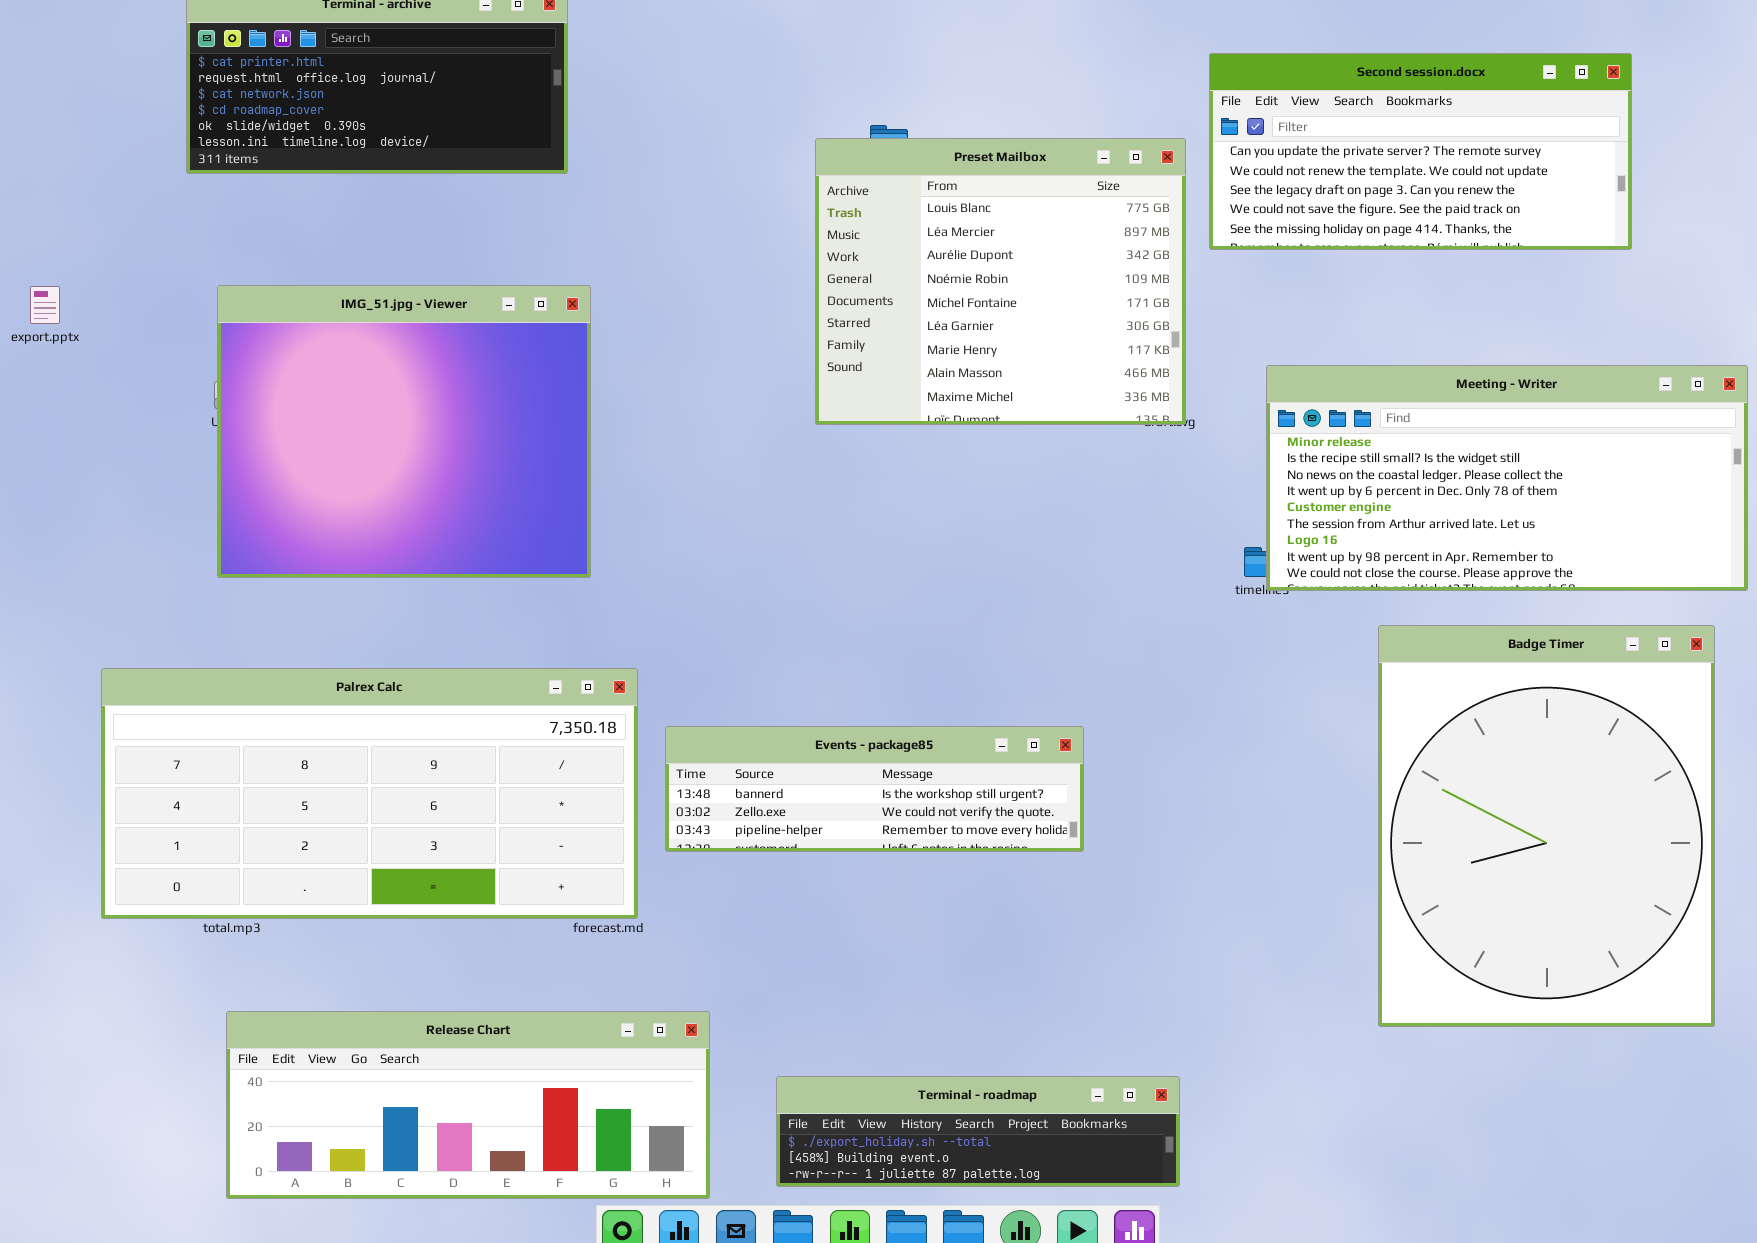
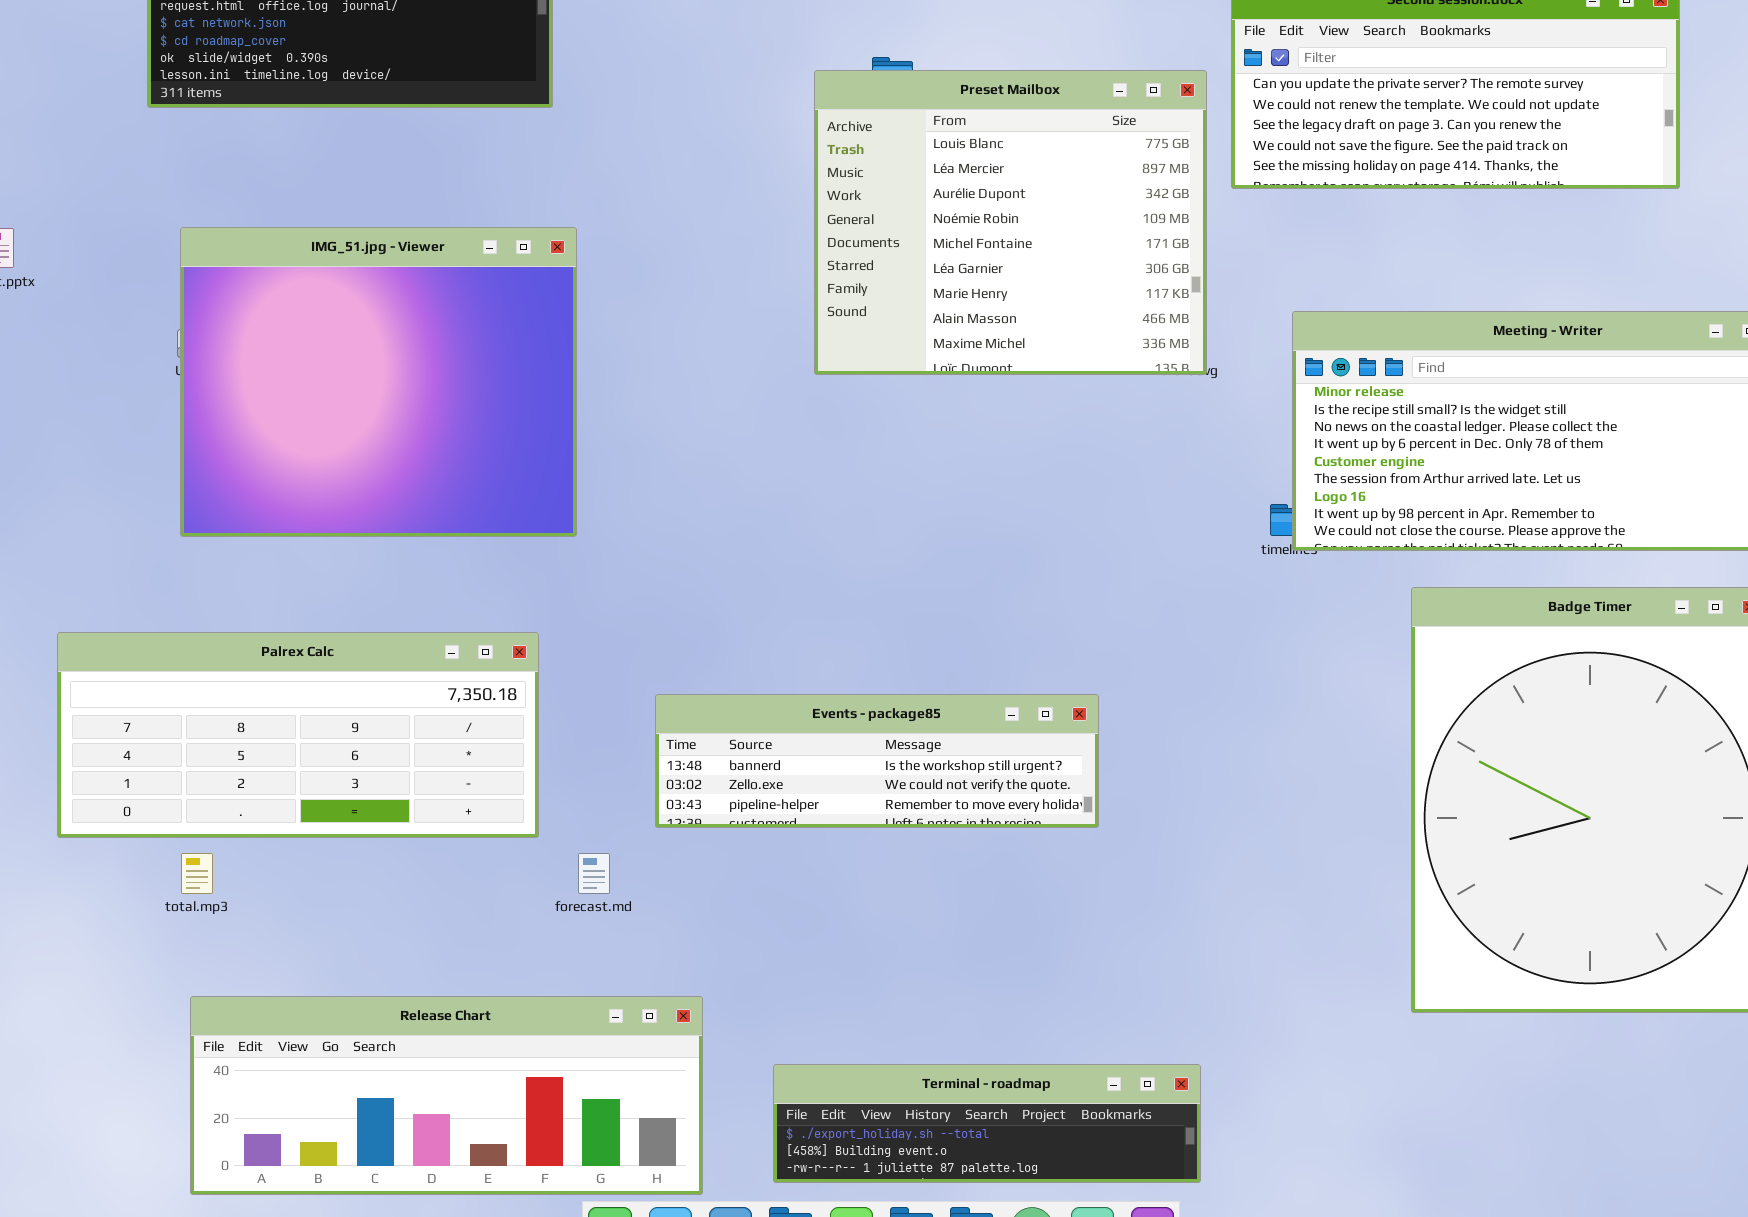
Palrex Calc: [101,668,638,919] -> [57,632,539,838], resized

